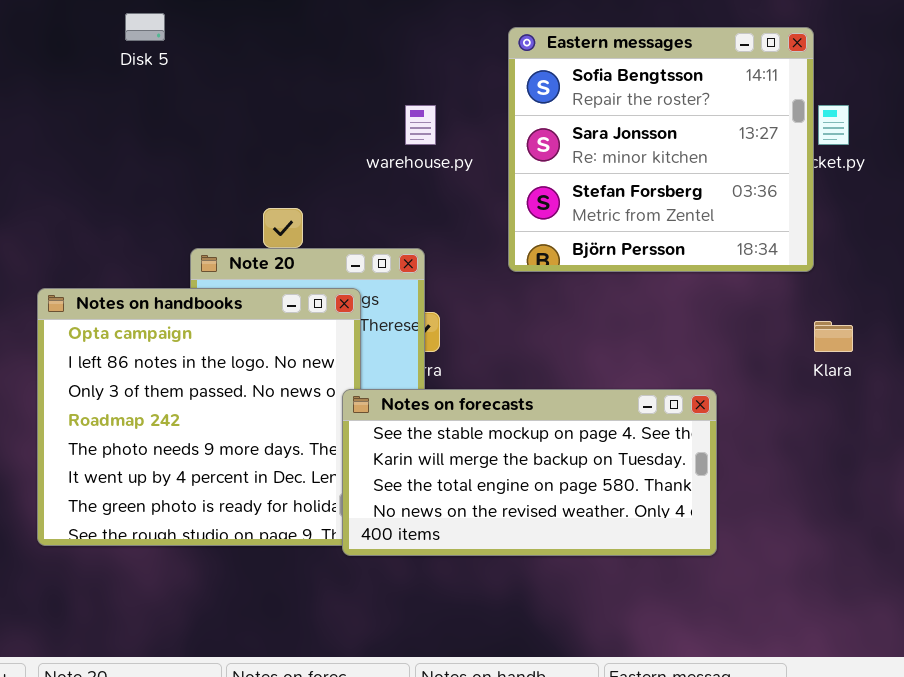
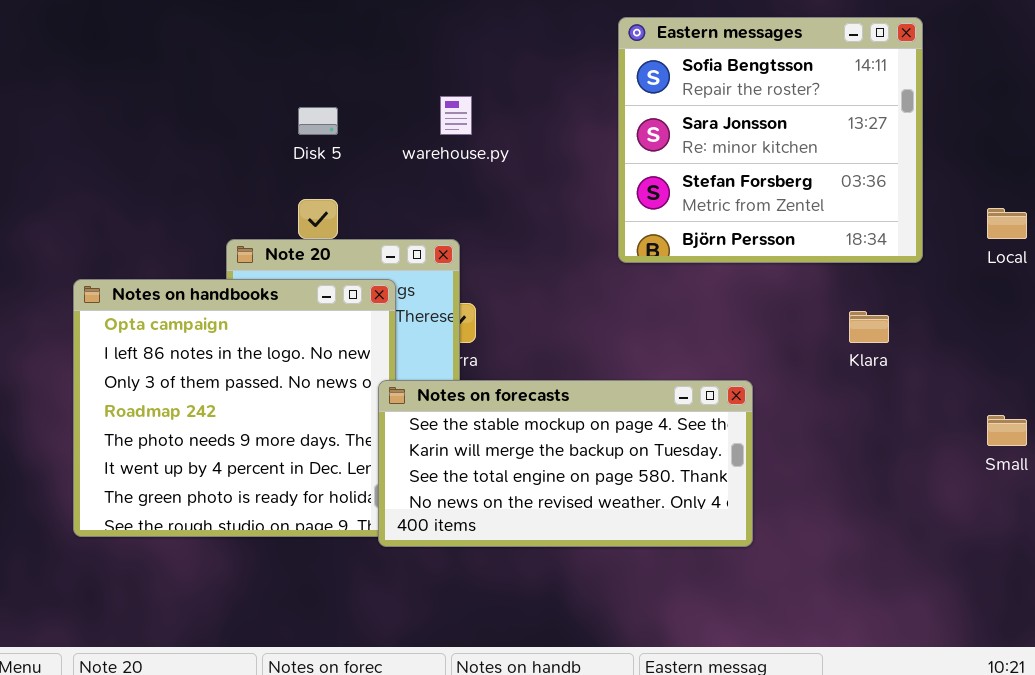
Disk 5: [125,13,165,41] -> [298,107,338,135], moved
Eastern messages: [508,27,814,272] -> [618,17,923,263], moved

